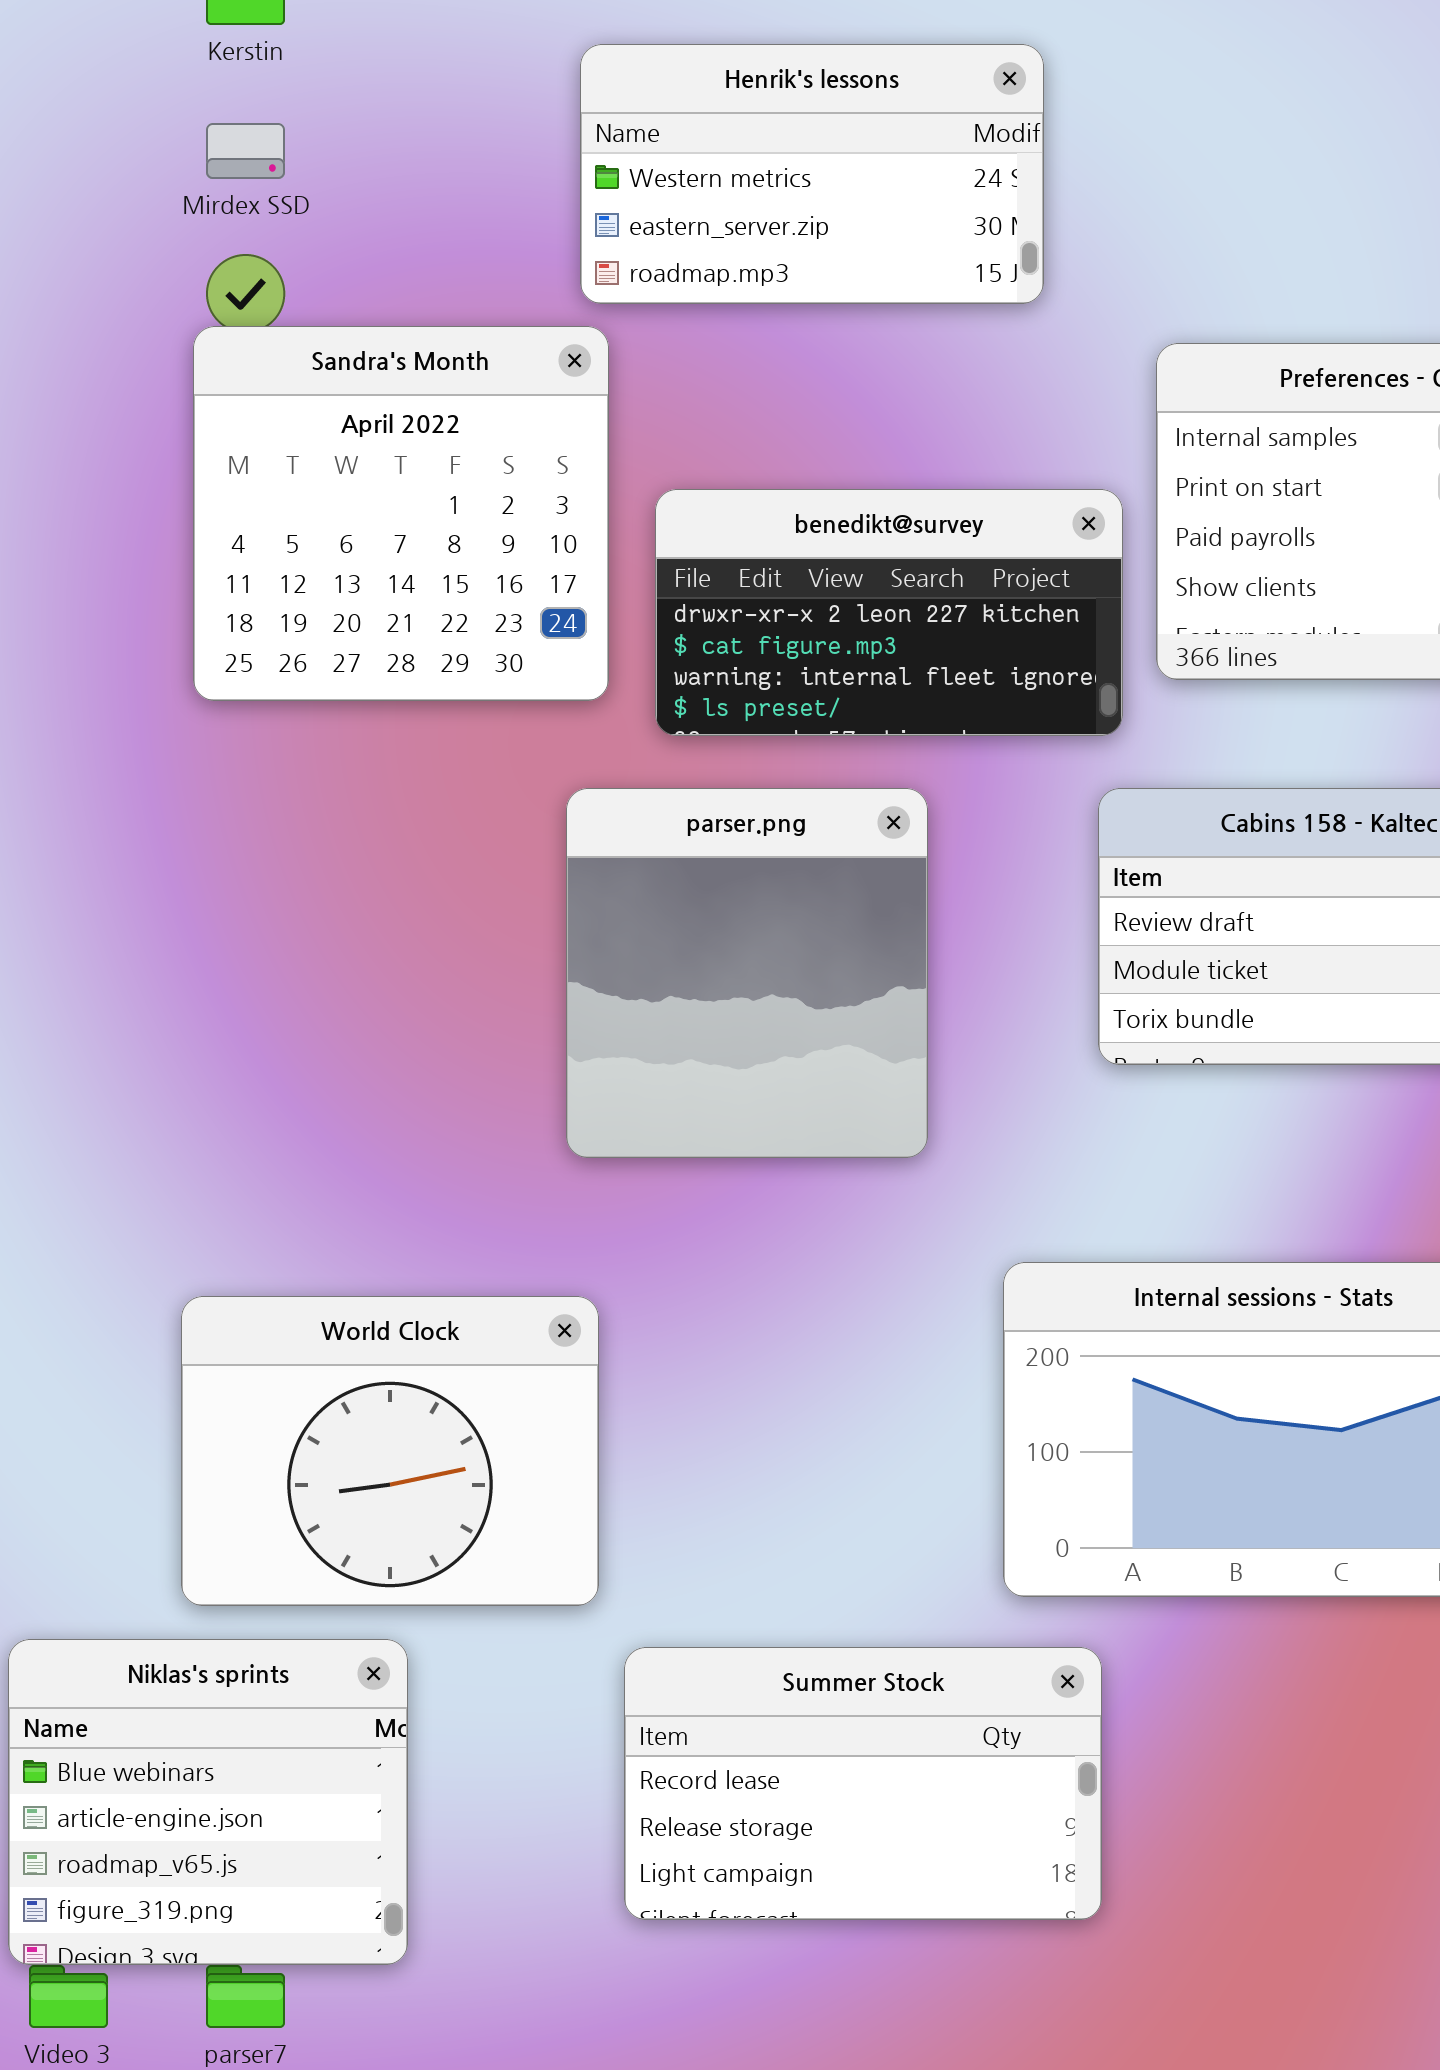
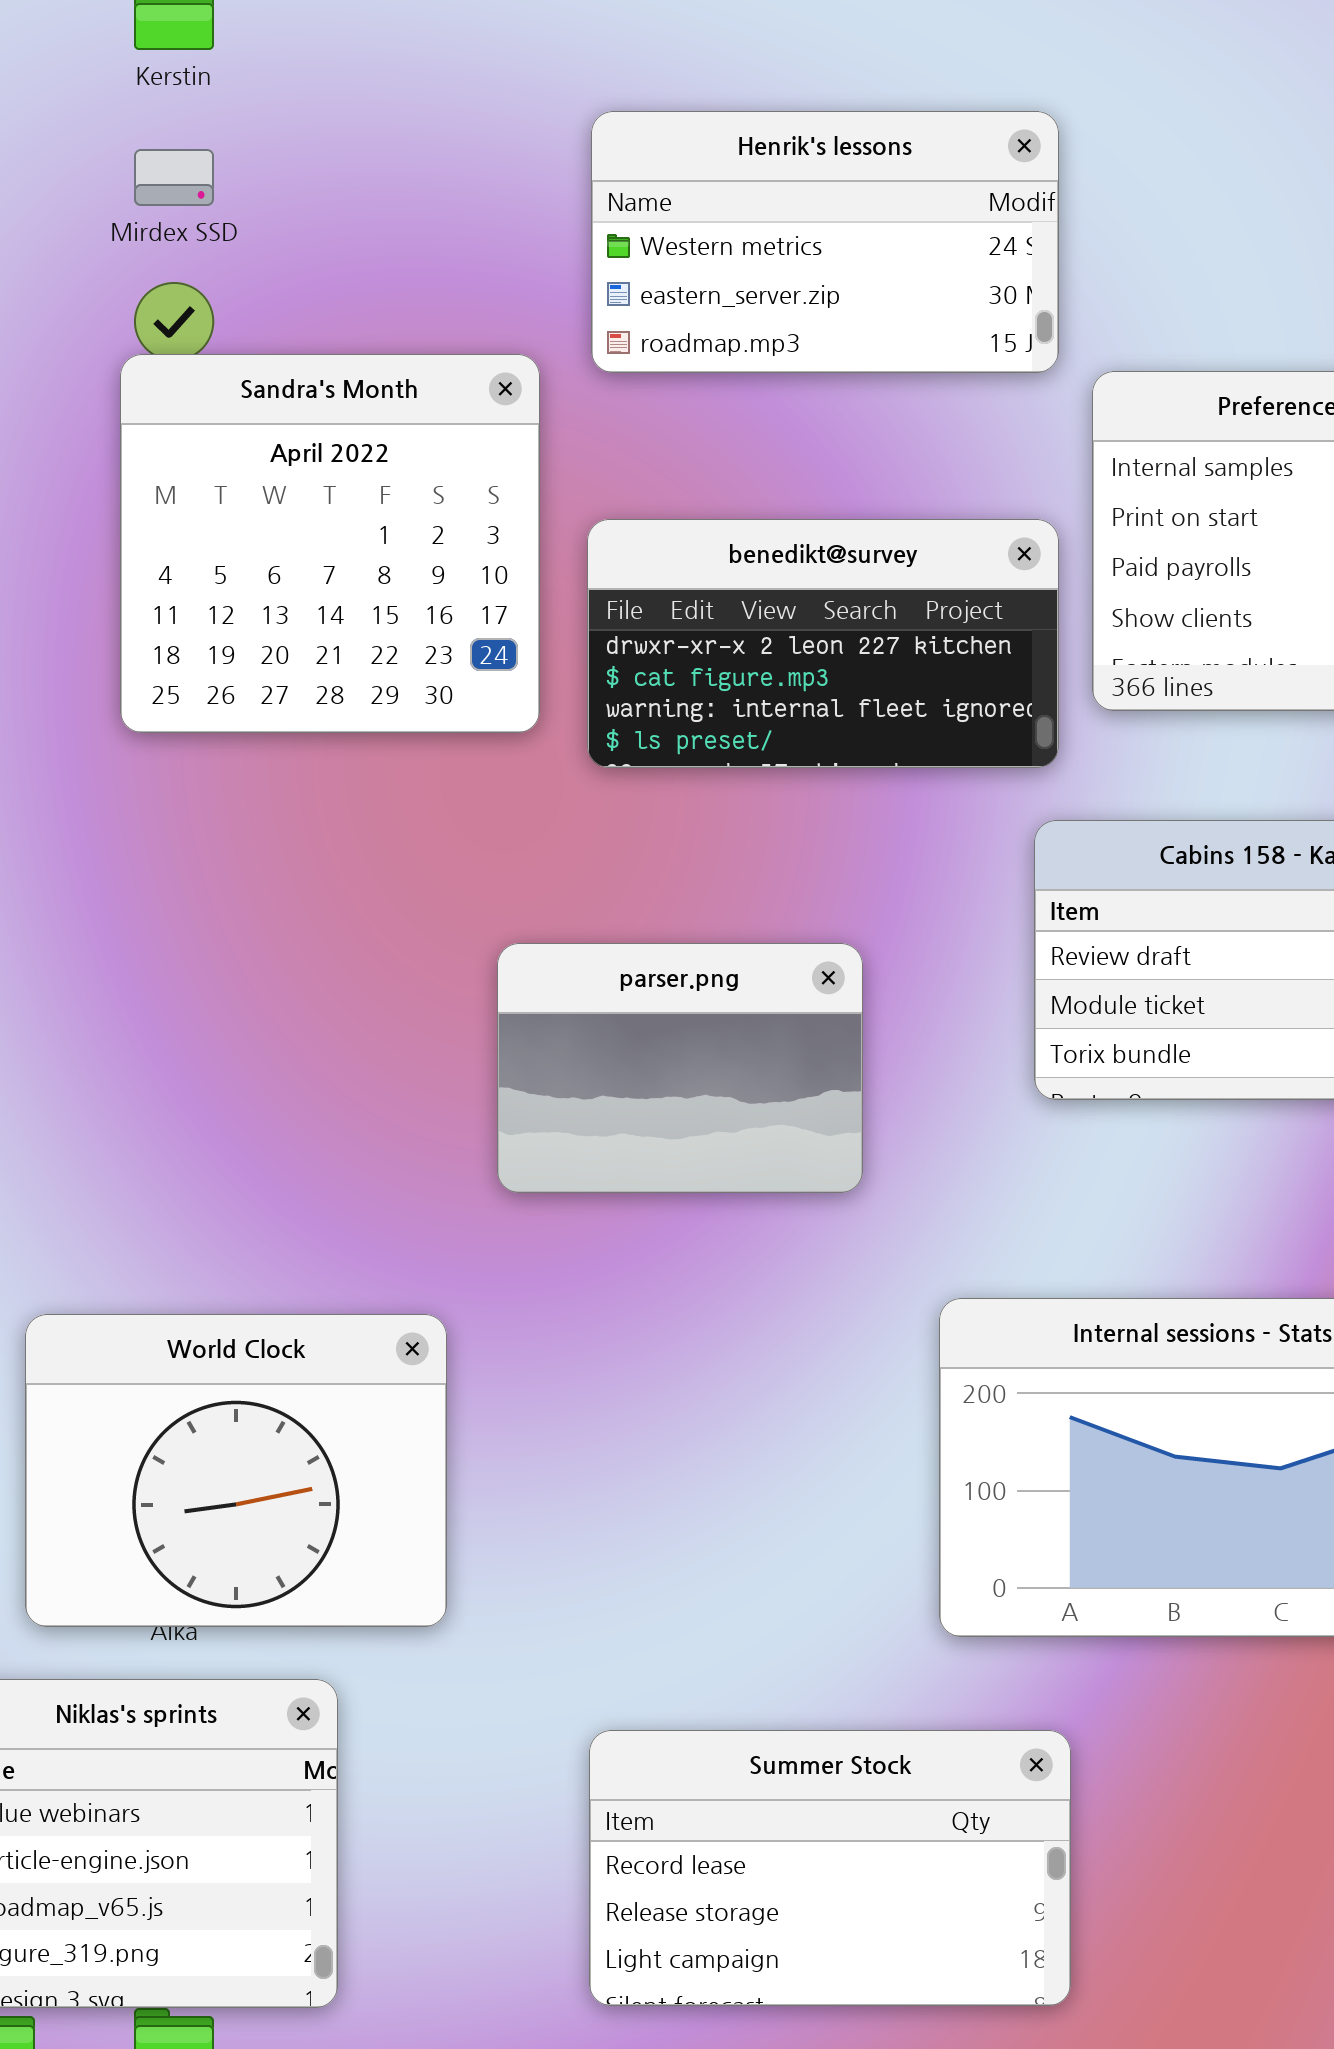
Henrik's lessons: [580,44,1044,304] -> [591,111,1059,373], moved
parser.png: [566,788,928,1158] -> [497,943,863,1193], resized
World Clock: [181,1296,599,1606] -> [25,1314,447,1627], moved
Summer Stock: [624,1647,1102,1920] -> [589,1730,1071,2006], moved

